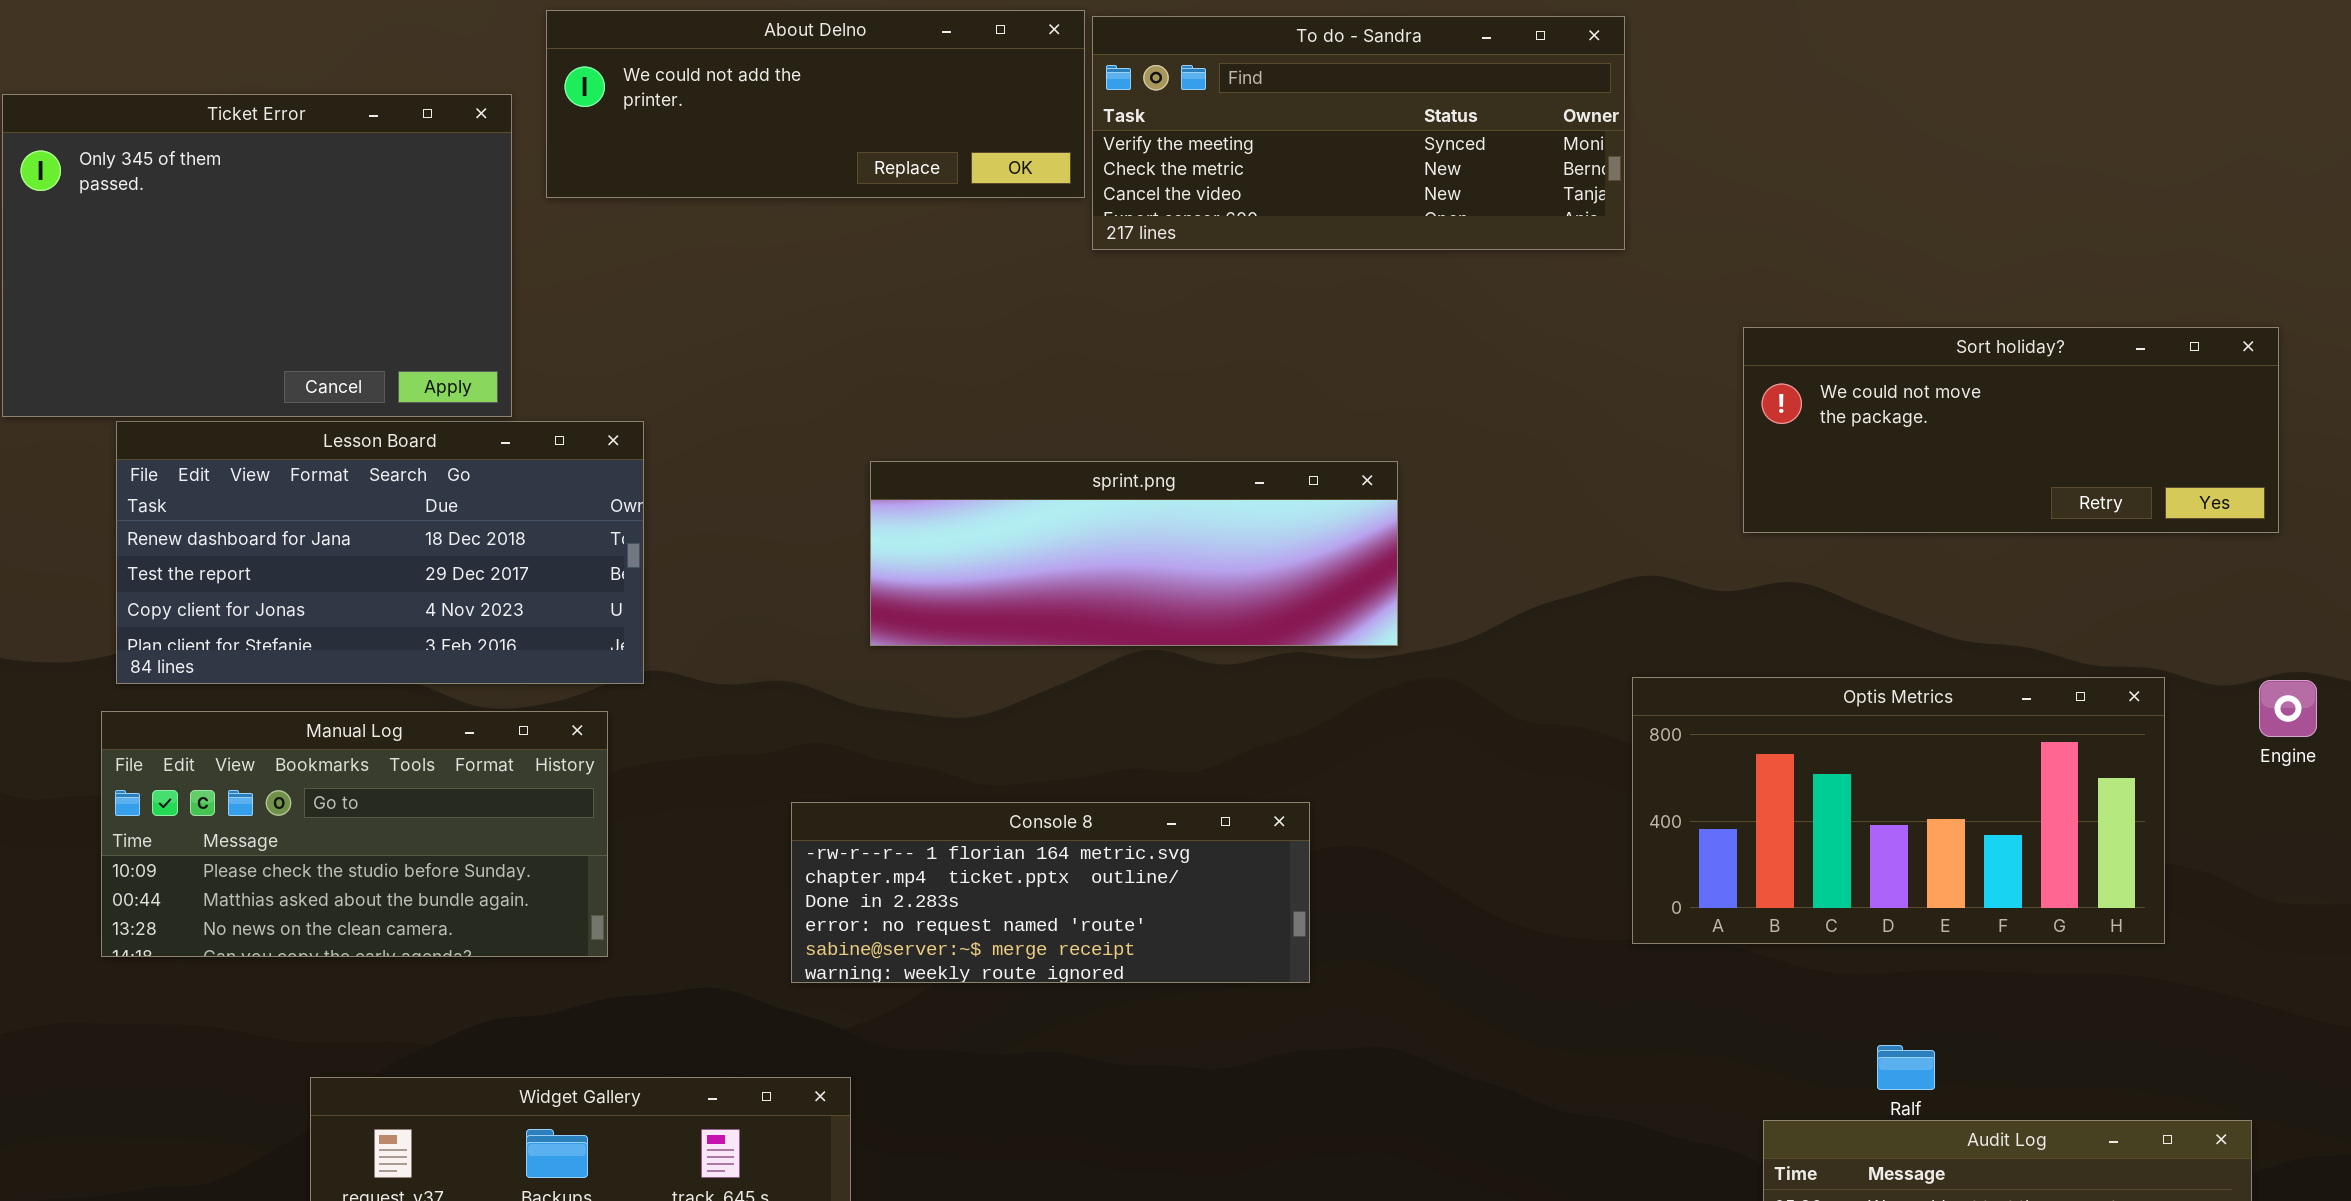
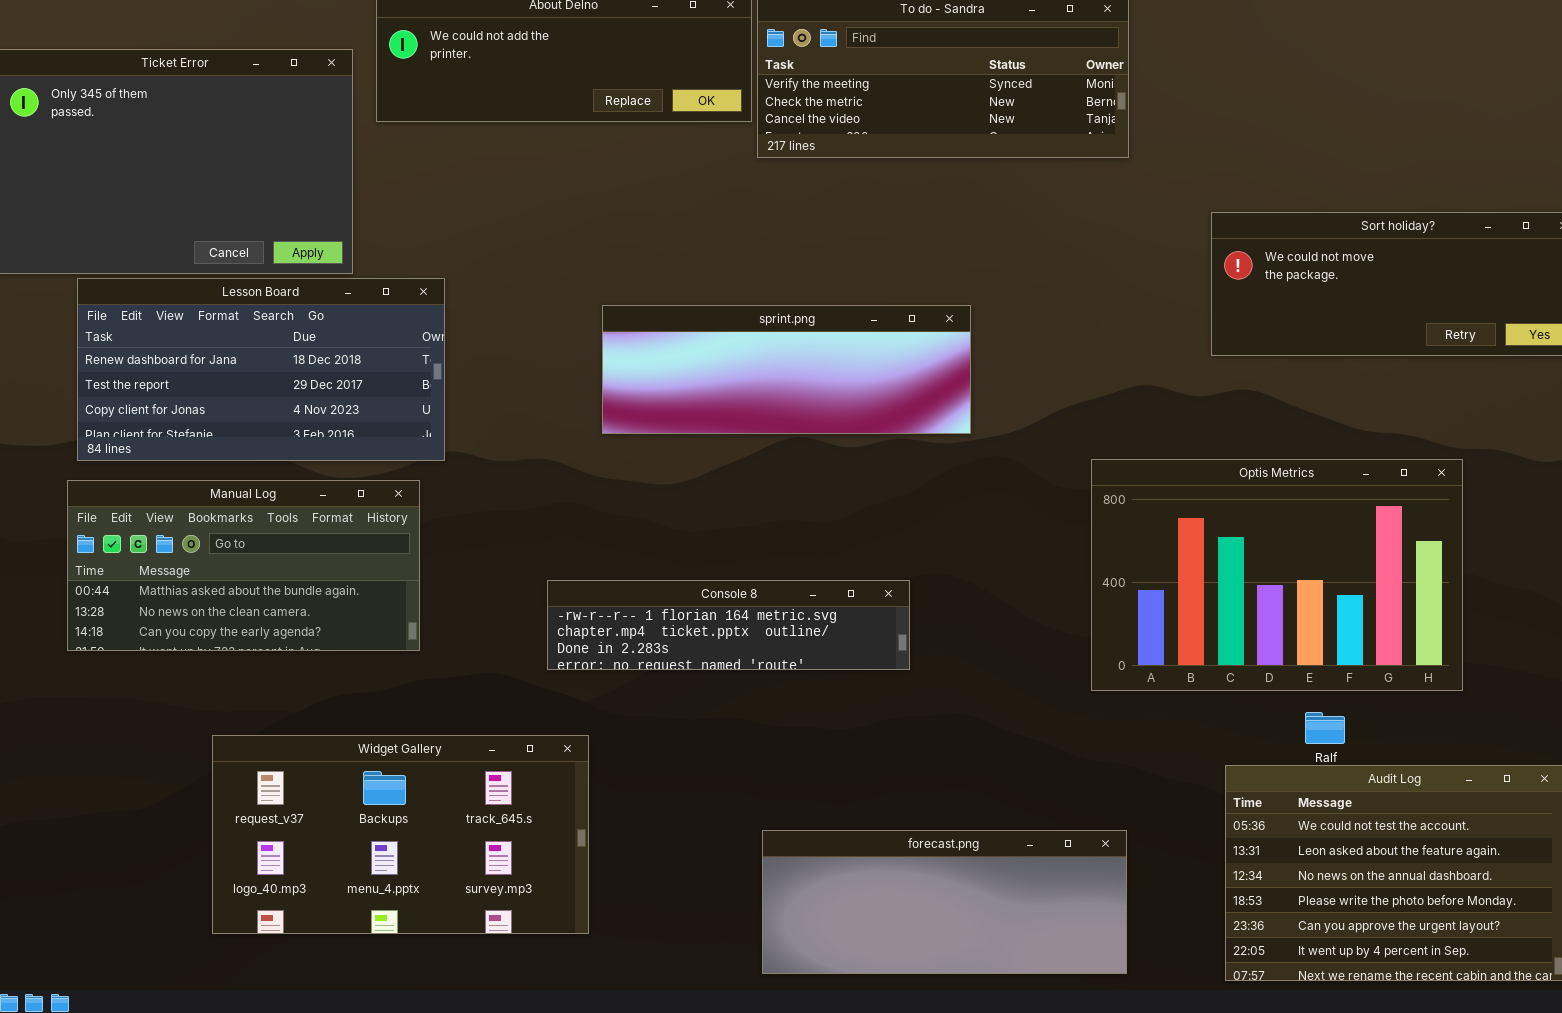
Optis Metrics: [1632,677,2165,944] -> [1091,459,1463,691], moved, resized
Manual Log: [101,711,608,957] -> [67,480,420,651], scrolled down 1 row
Console 8: [791,802,1310,983] -> [547,580,910,670], resized

